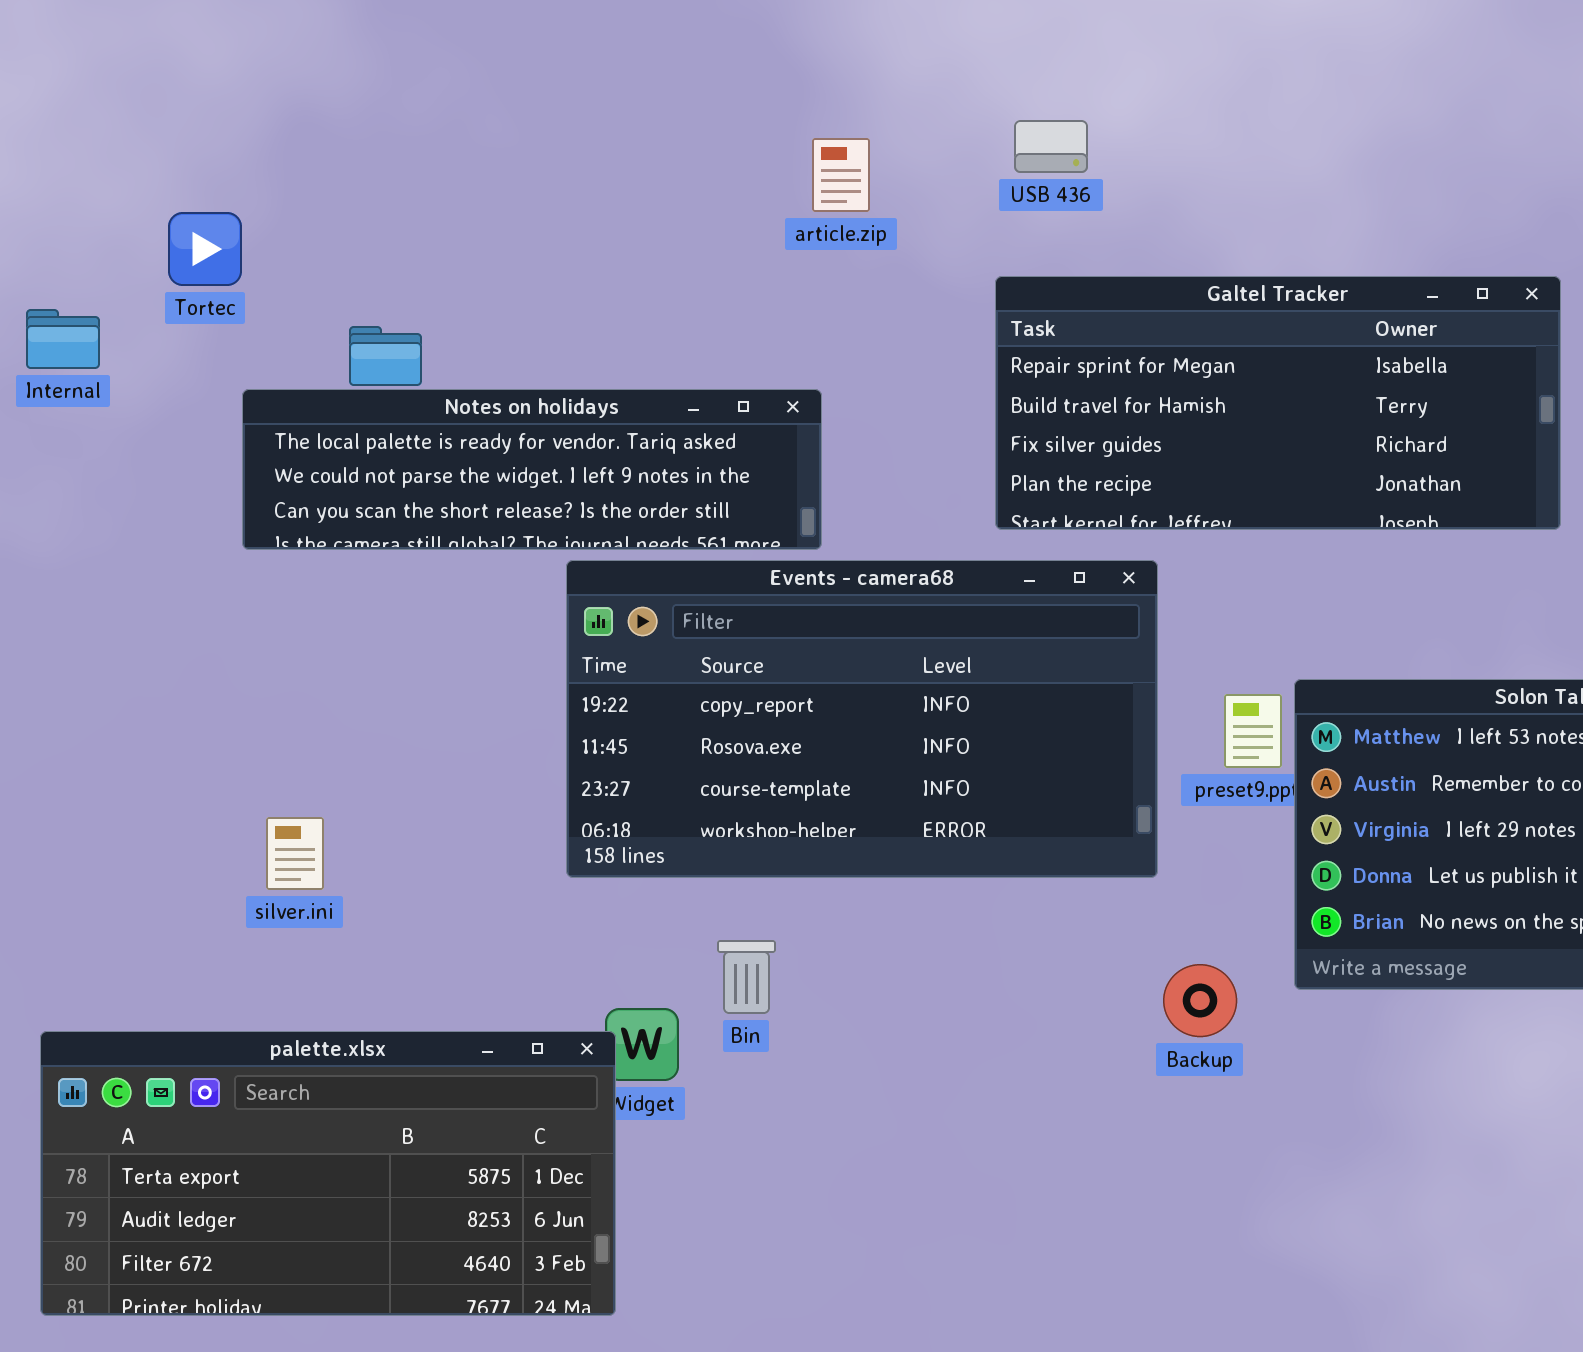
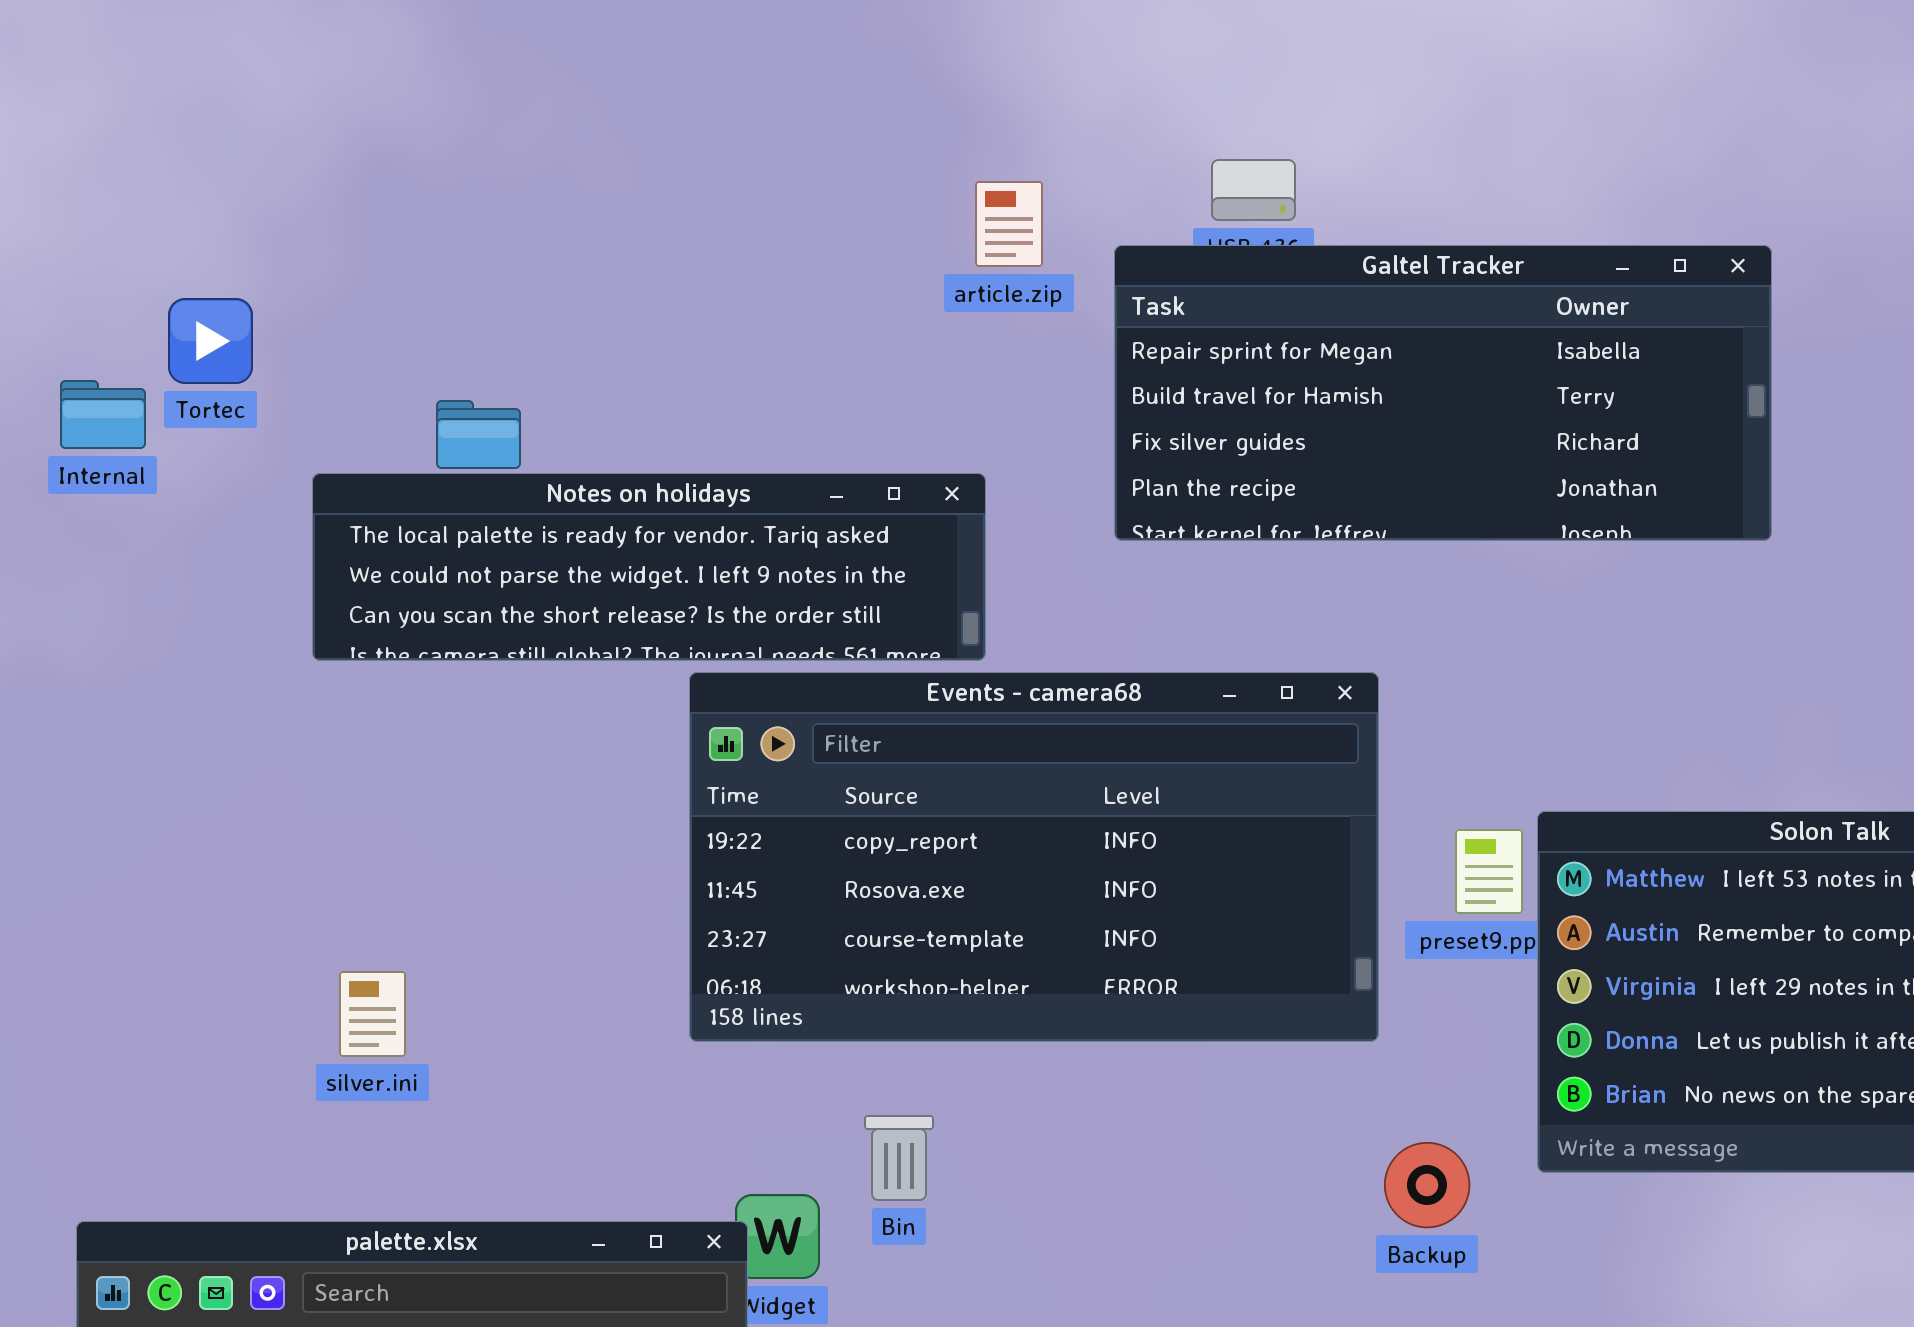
Tortec: [168,212,242,286] -> [168,298,253,384], moved
Galtel Tracker: [995,276,1561,530] -> [1114,245,1772,541], moved

